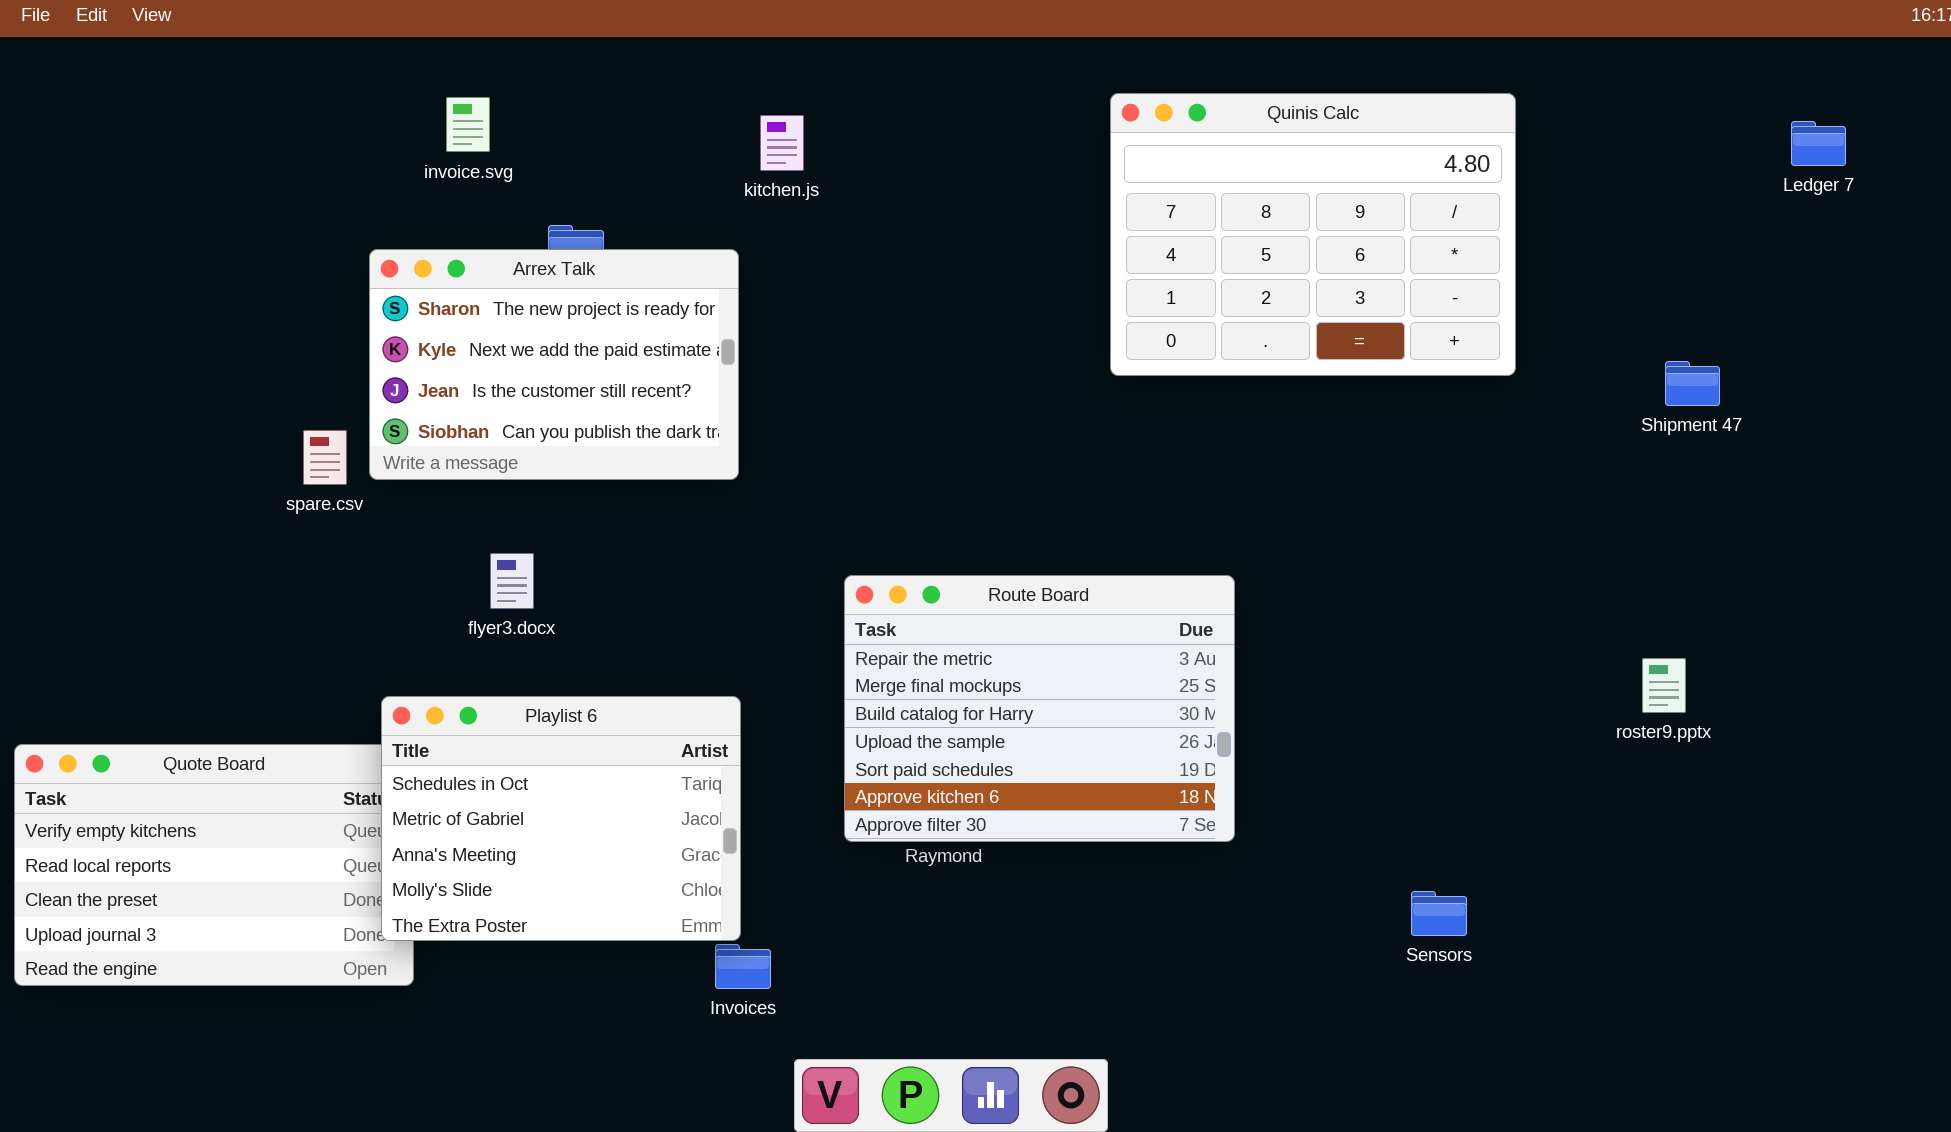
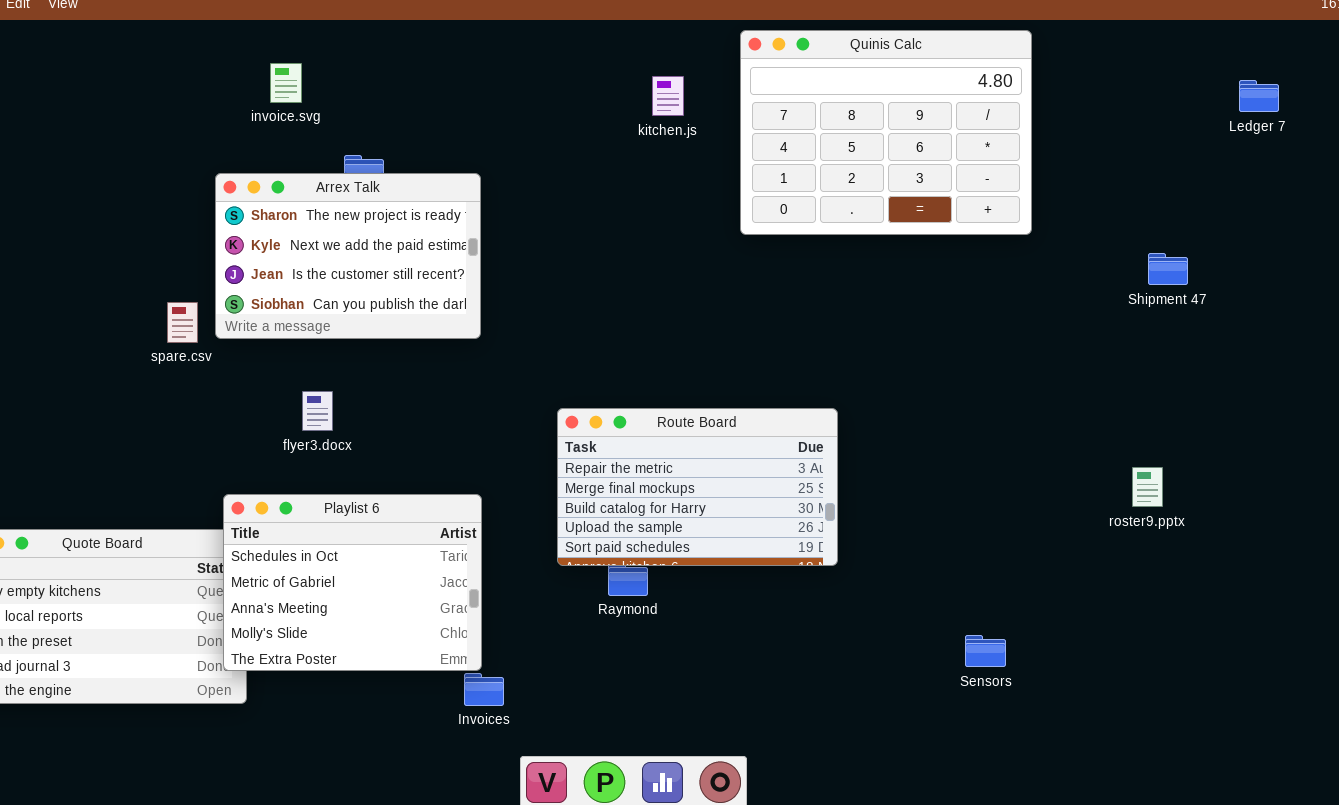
Quinis Calc: [1110,93,1516,376] -> [740,30,1032,235], moved
kitchen.js: [760,115,804,171] -> [652,76,684,116], moved
Route Board: [844,575,1235,842] -> [557,408,838,566], resized

